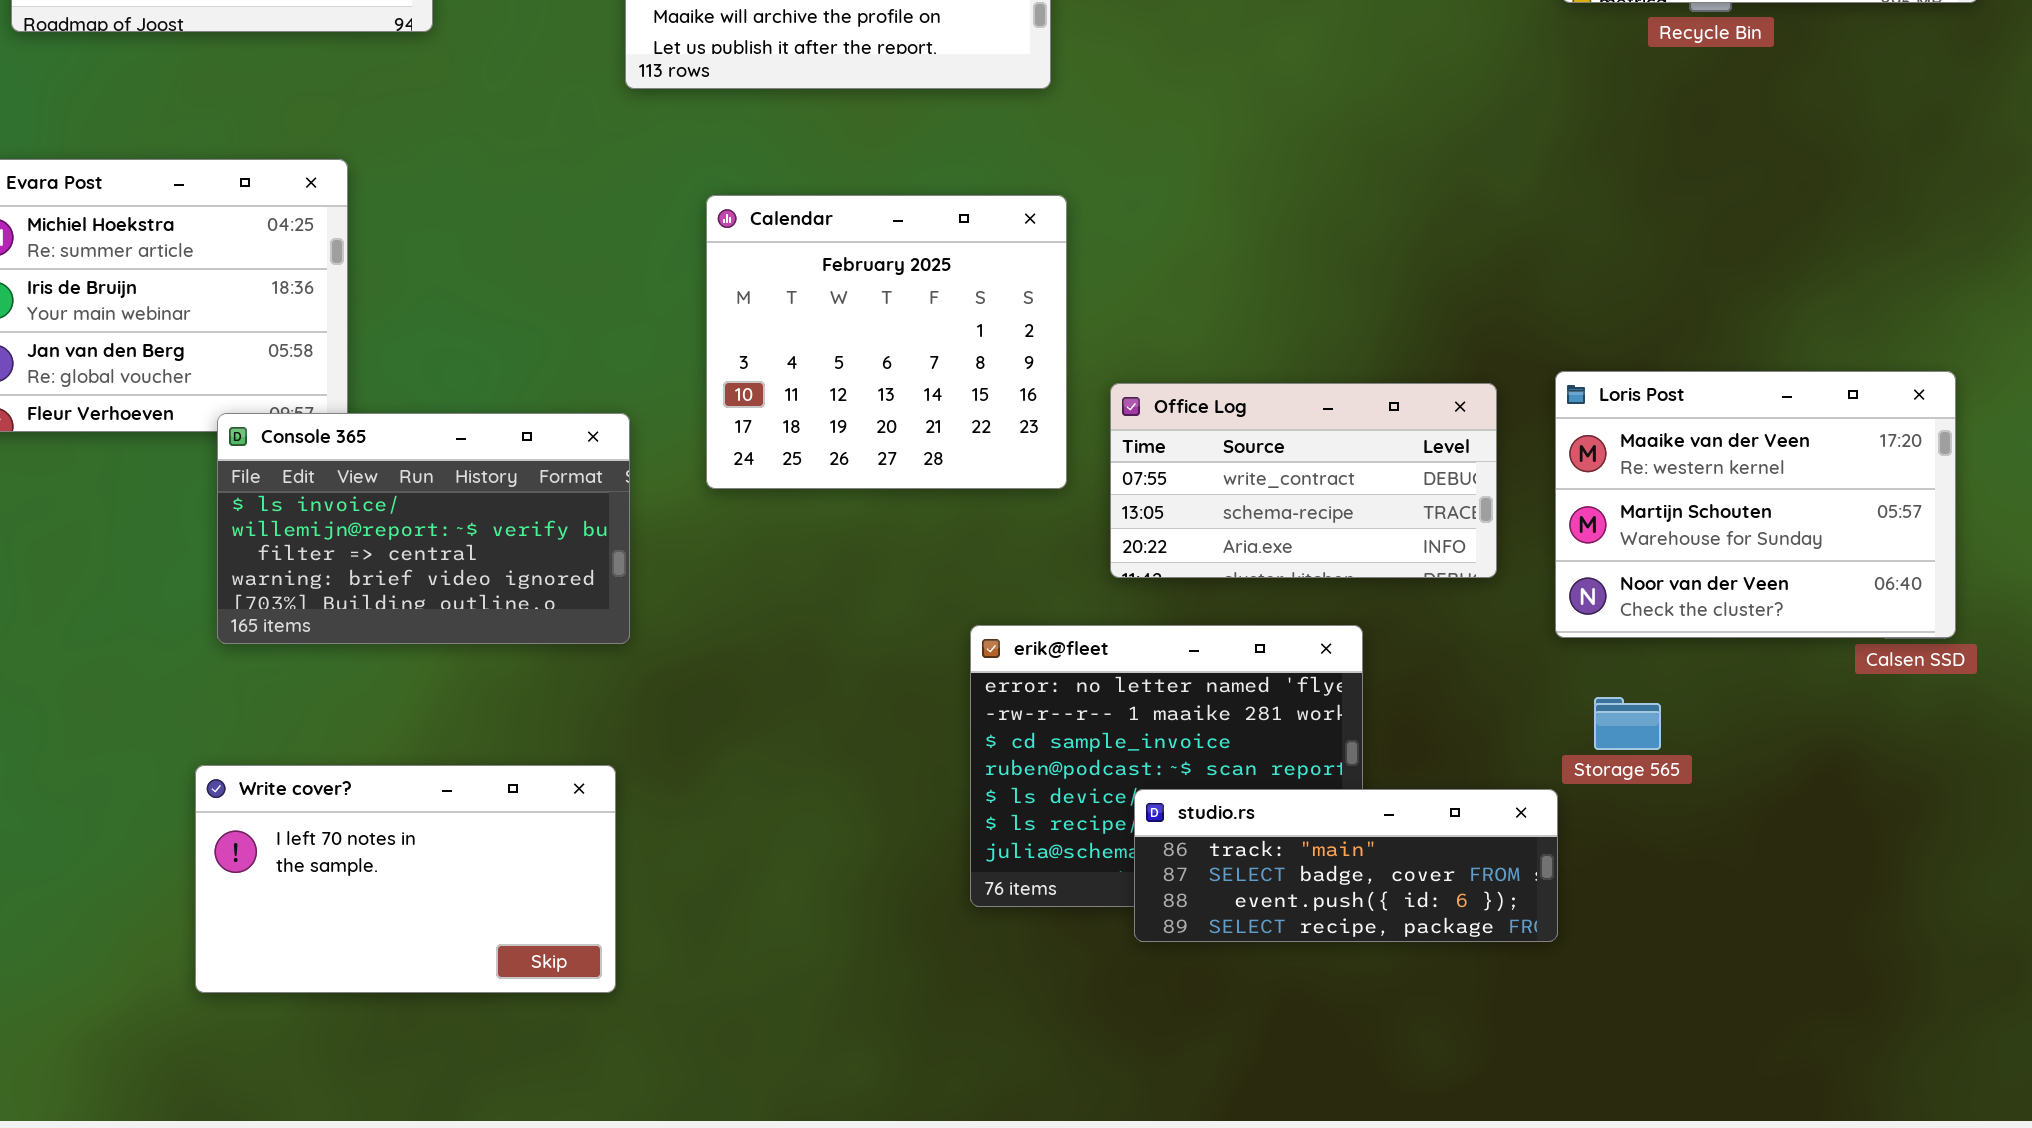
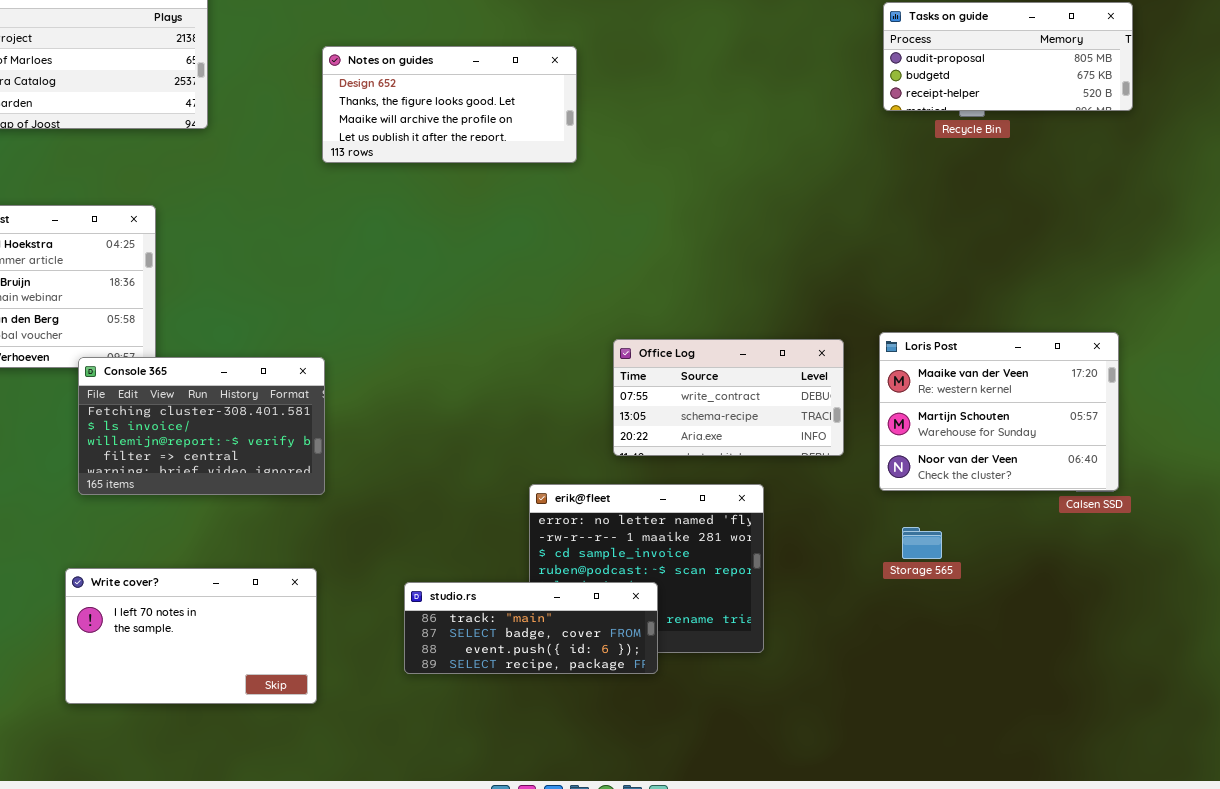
Calendar: [706,195,1067,489] -> none, closed
Console 365: [217,413,630,644] -> [78,357,325,495], scrolled up 1 row
studio.rs: [1134,789,1558,942] -> [404,582,658,674], moved

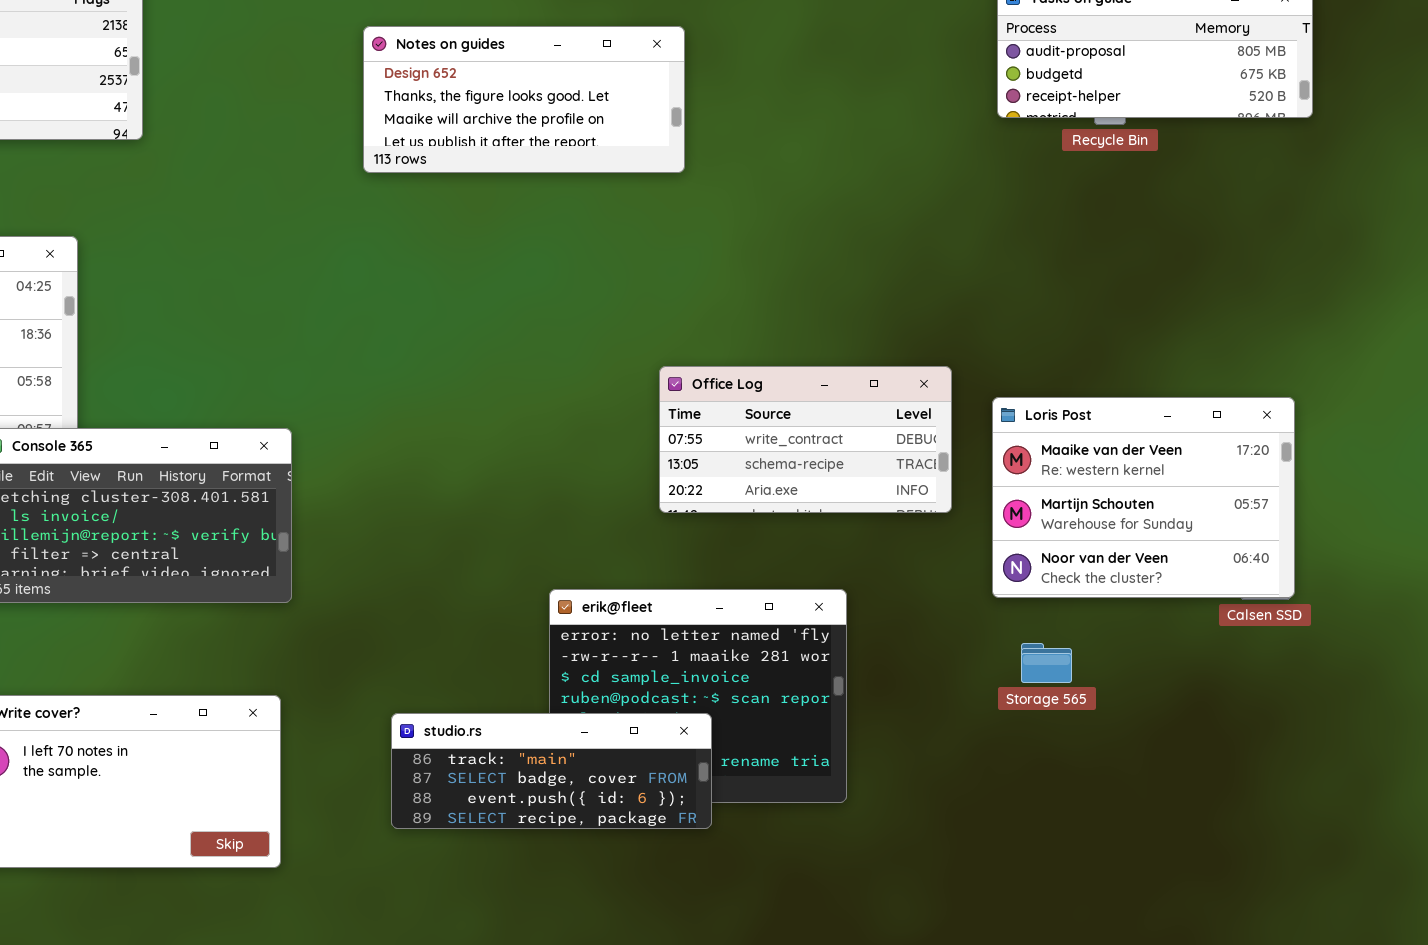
Notes on guides: [322,46,577,163] -> [363,26,685,173], moved
Office Log: [613,339,844,456] -> [659,366,952,513], moved

